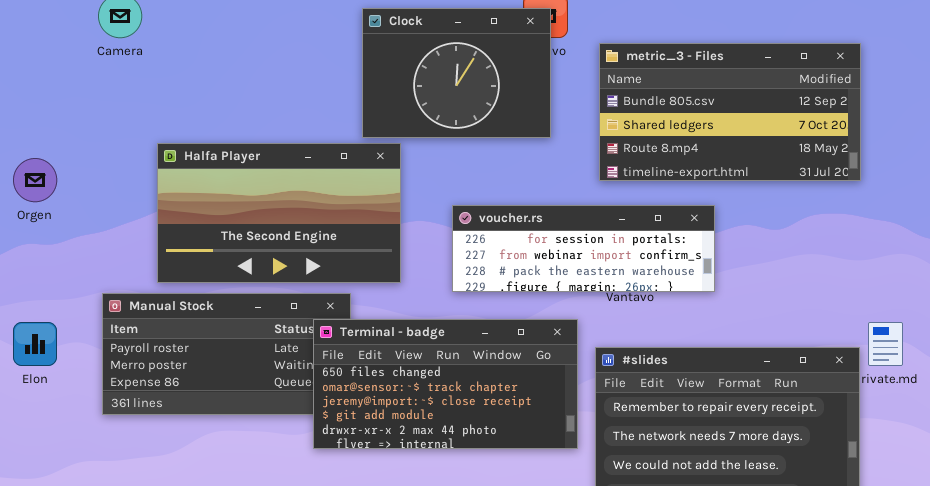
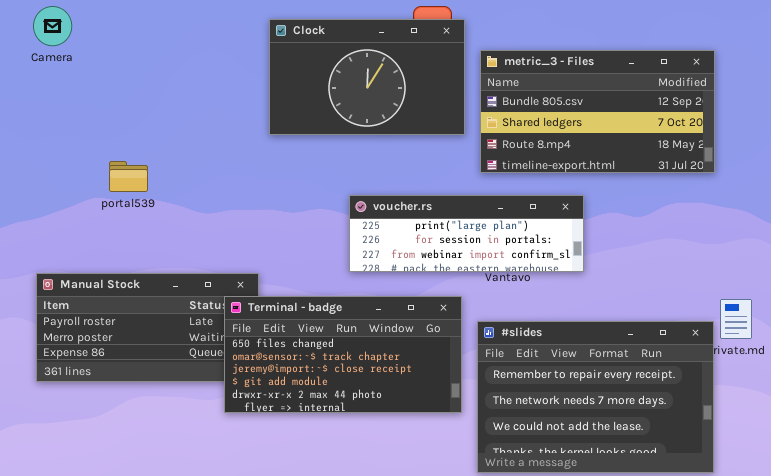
Clock: [362,8,551,138] -> [269,19,465,135], resized
Halfa Player: [157,143,401,283] -> none, closed
voucher.rs: [452,205,715,292] -> [349,195,584,272], scrolled up 1 row

